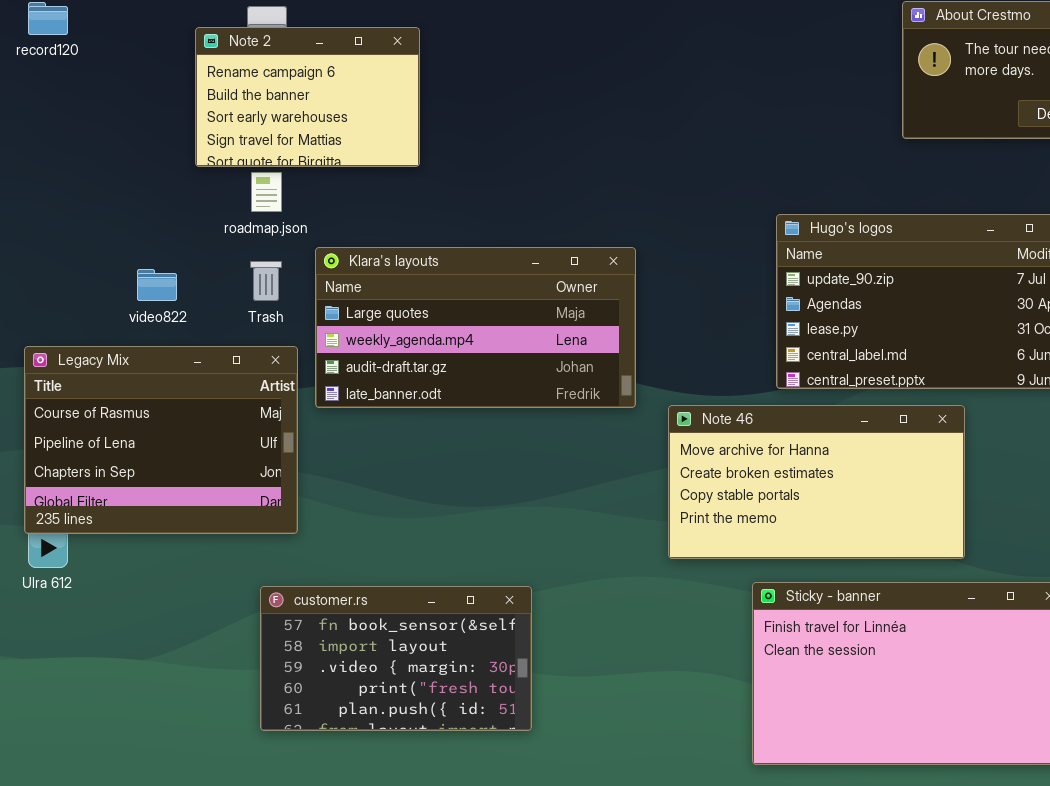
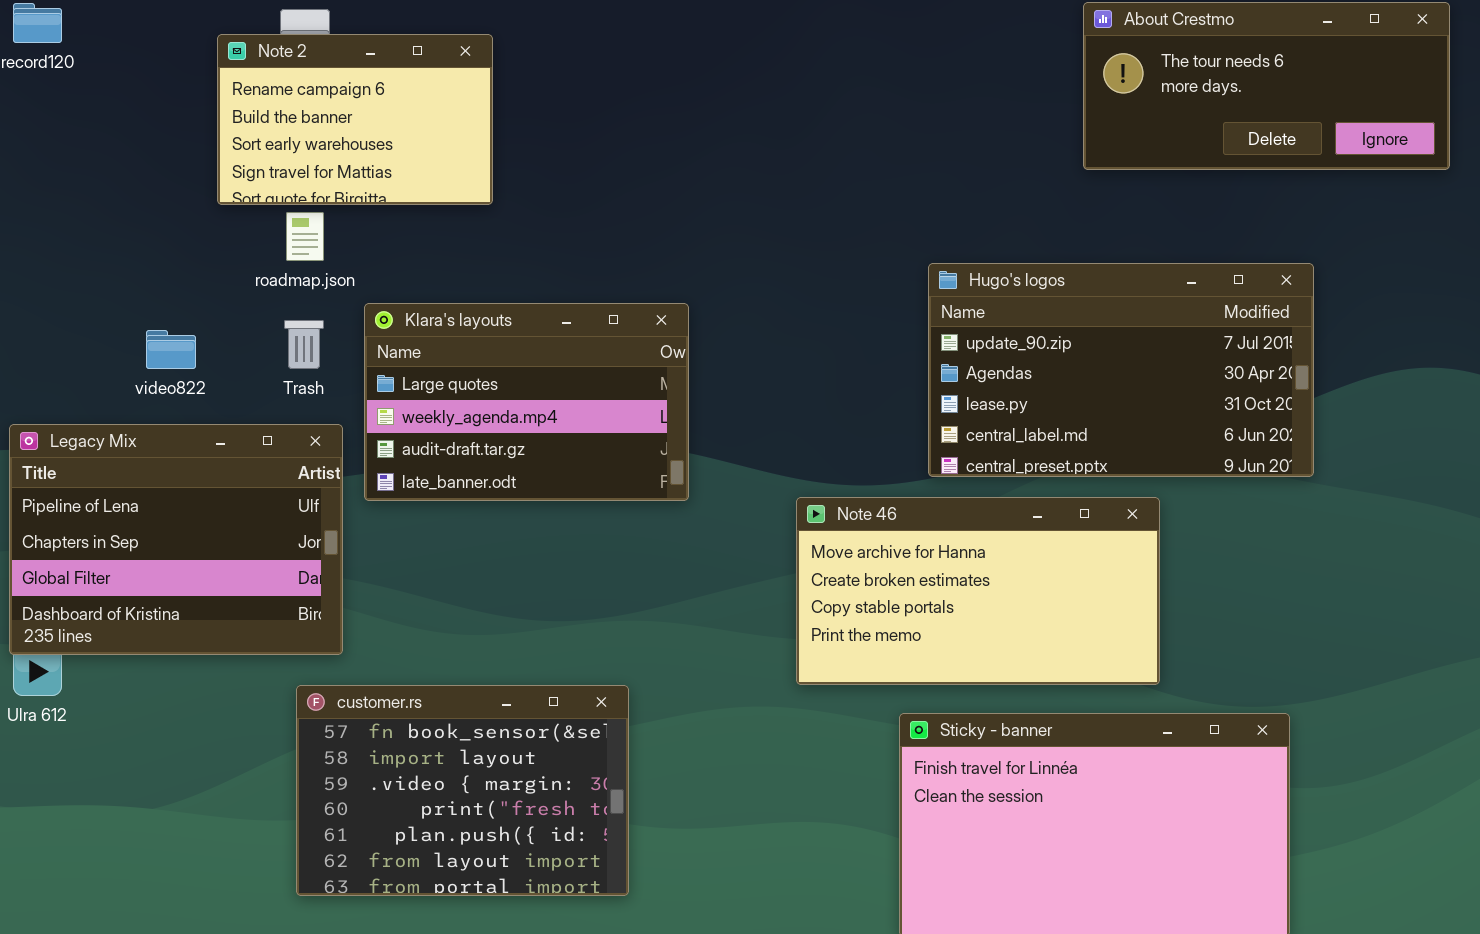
Klara's layouts: [315,247,636,408] -> [364,303,689,501], resized
Legacy Mix: [24,346,298,534] -> [9,424,343,655], scrolled down 1 row
customer.rs: [260,586,532,731] -> [296,685,629,896], resized

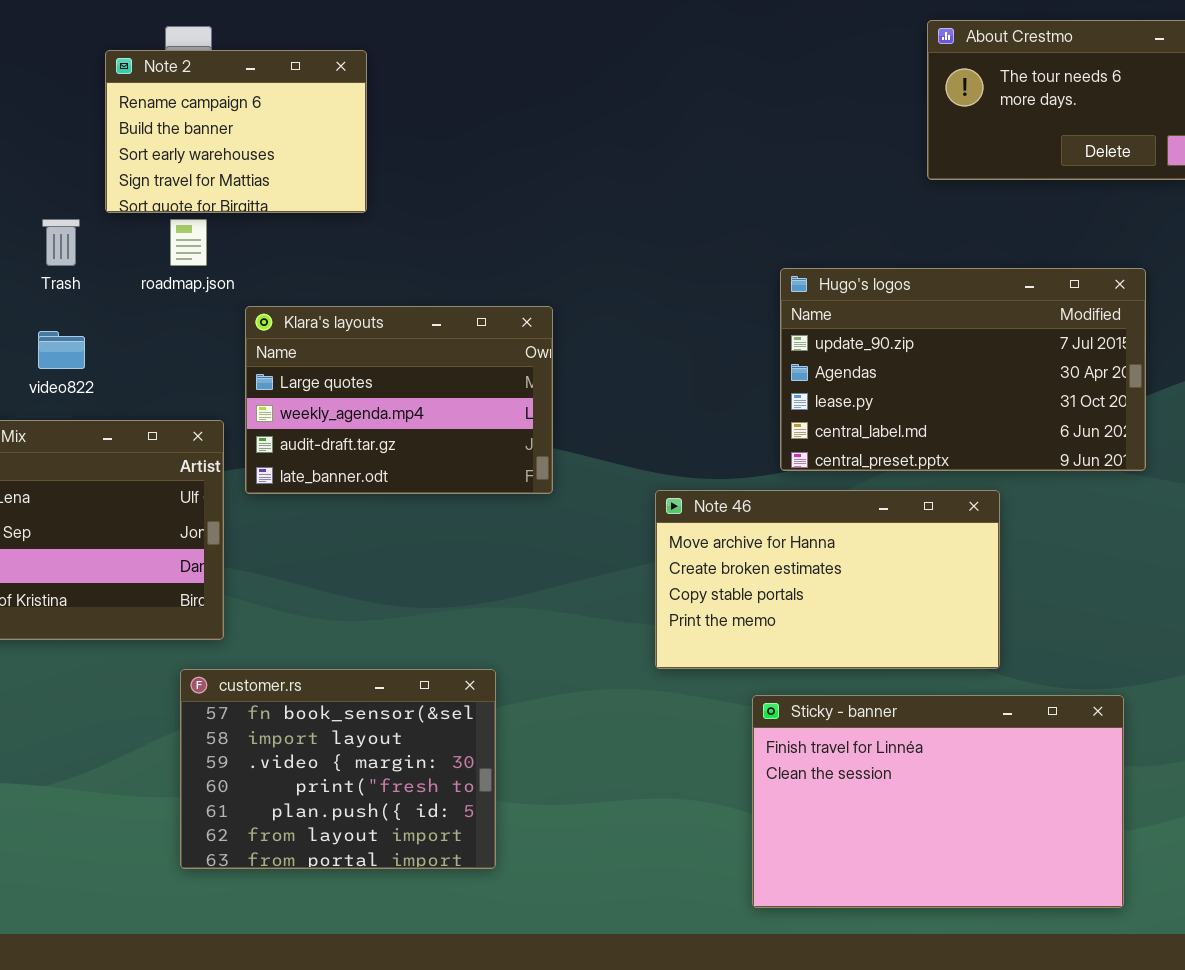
Trash: [284,320,324,369] -> [42,219,80,266], moved

